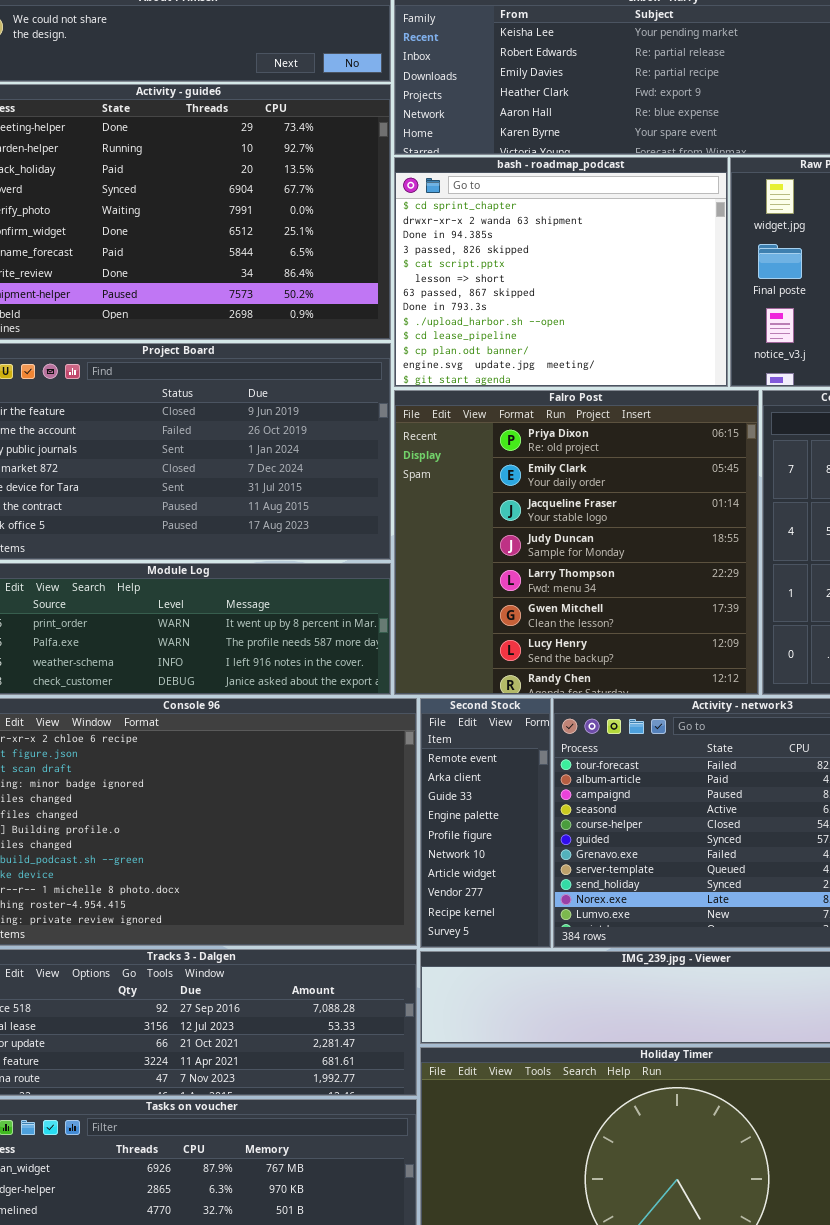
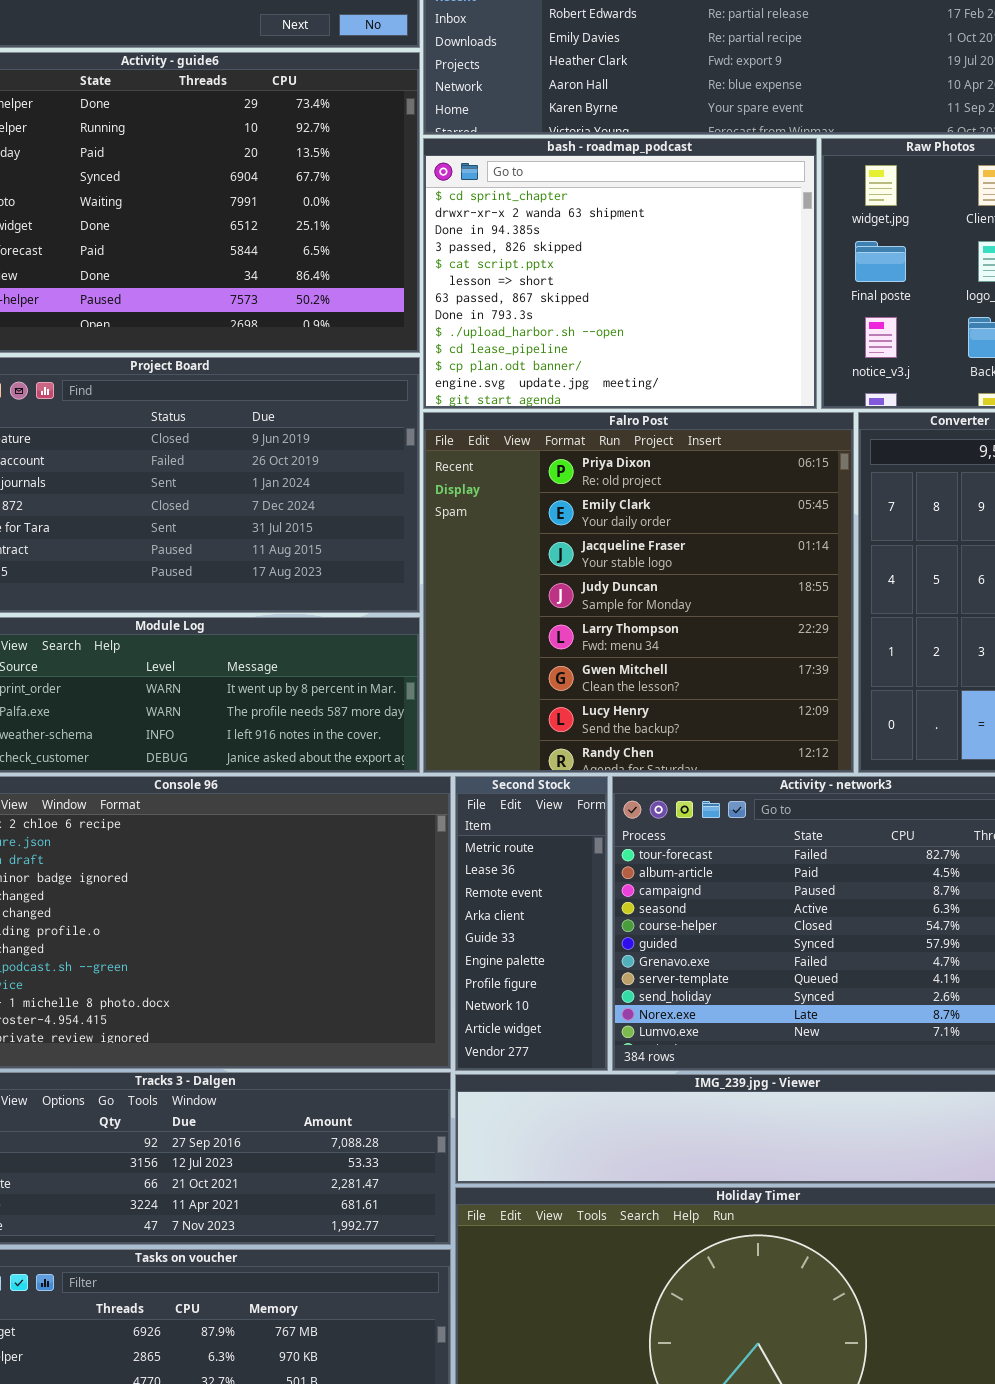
Second Stock: [420,698,551,948] -> [455,776,608,1071], scrolled up 2 rows

